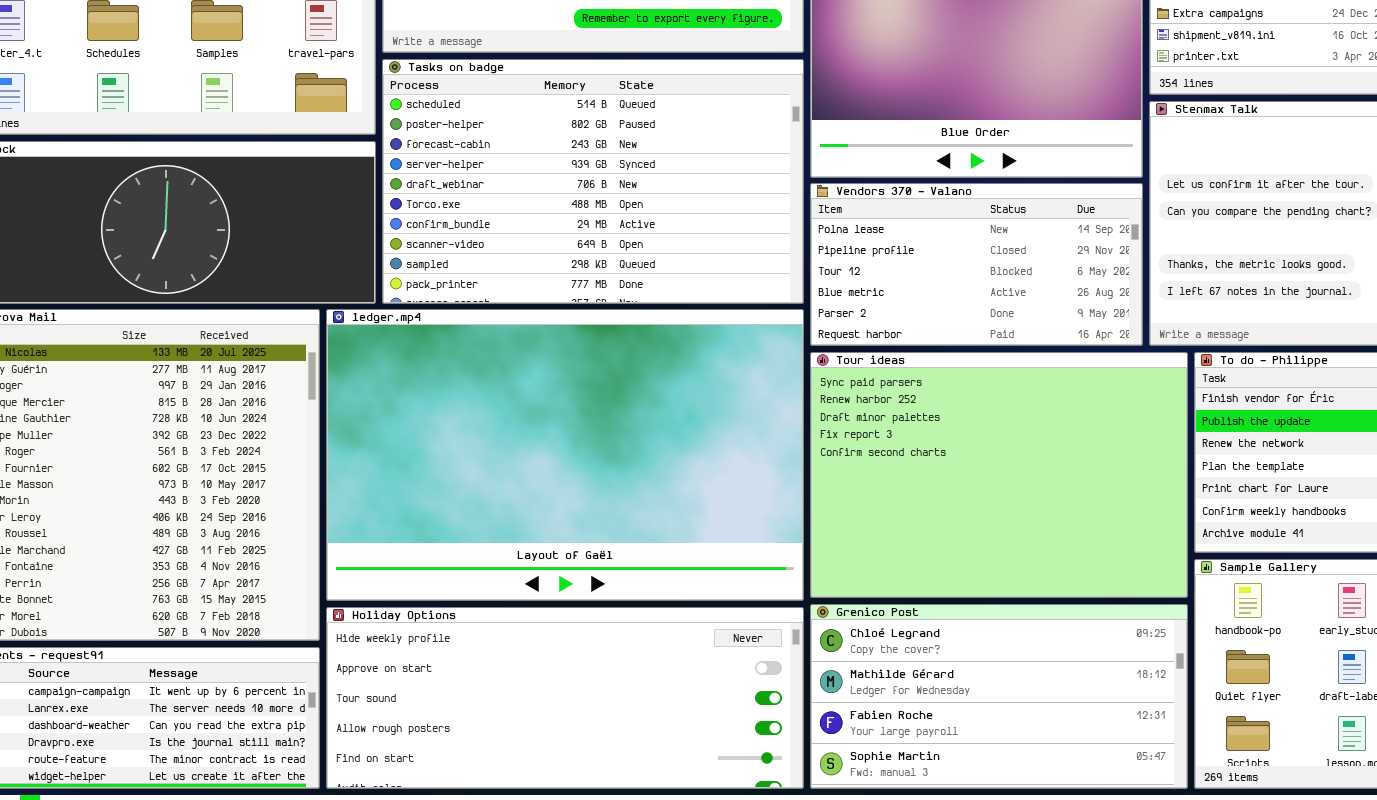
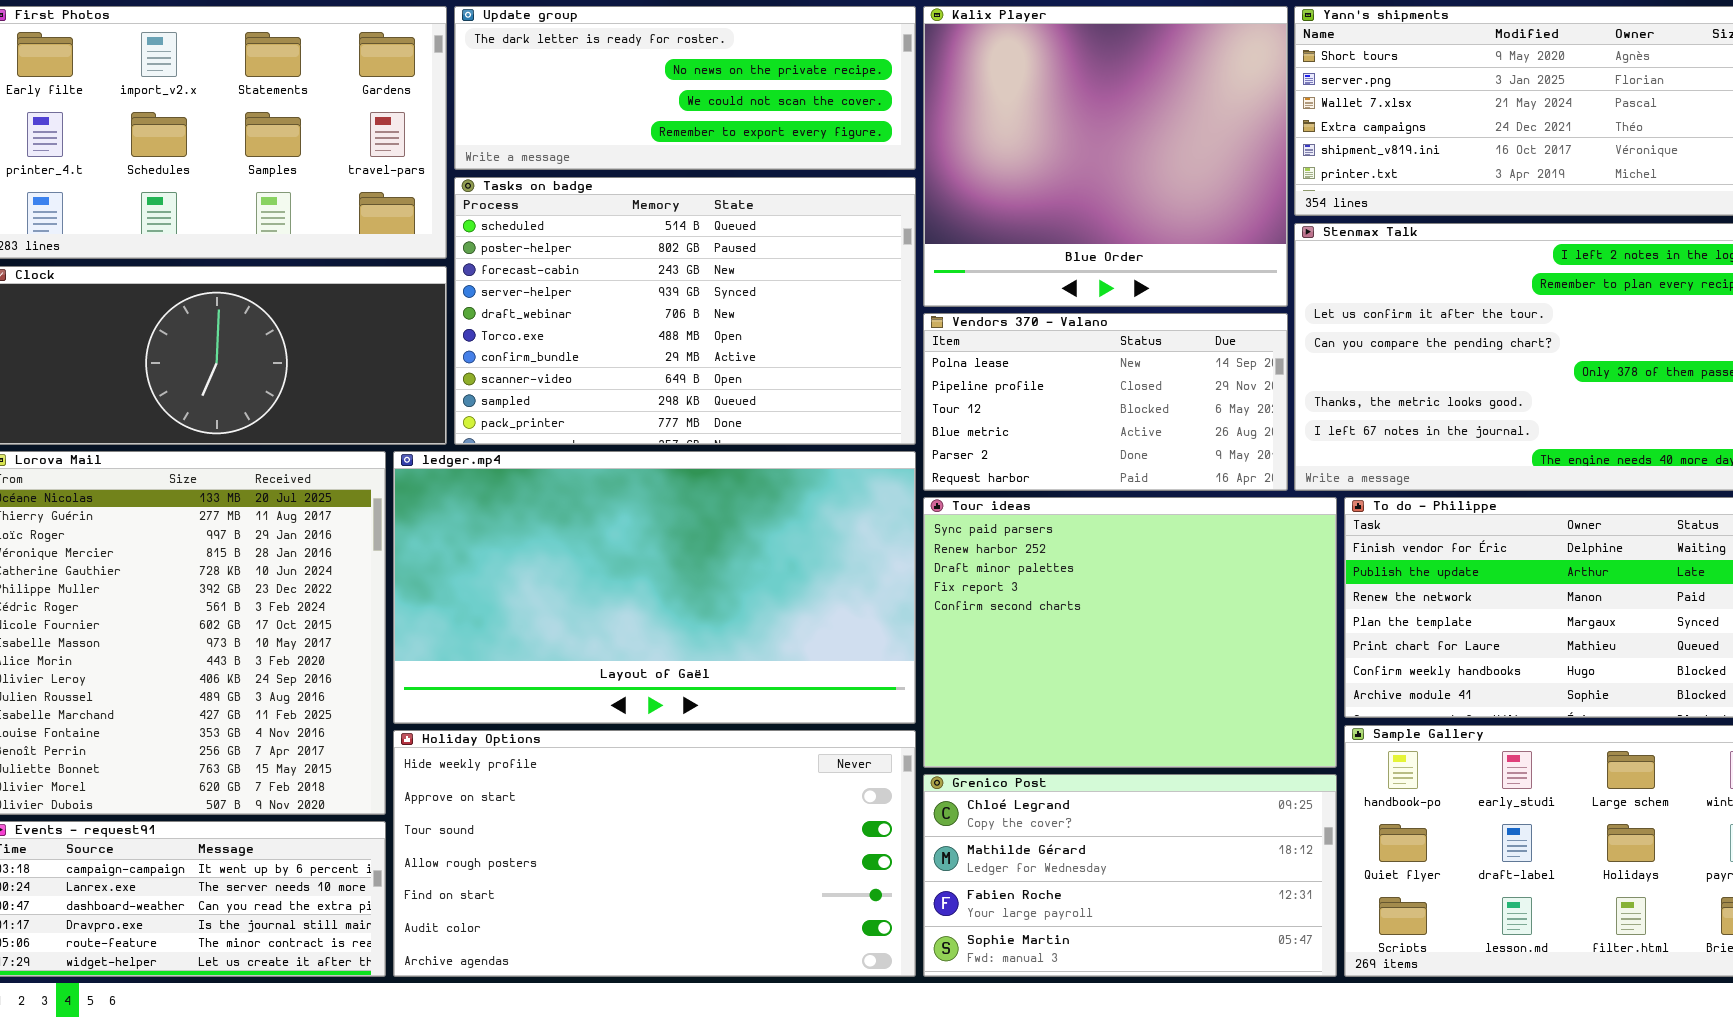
ledger.mp4: [326,309,804,601] -> [393,451,916,724], resized
Holiday Options: [326,607,804,789] -> [393,730,916,977], resized

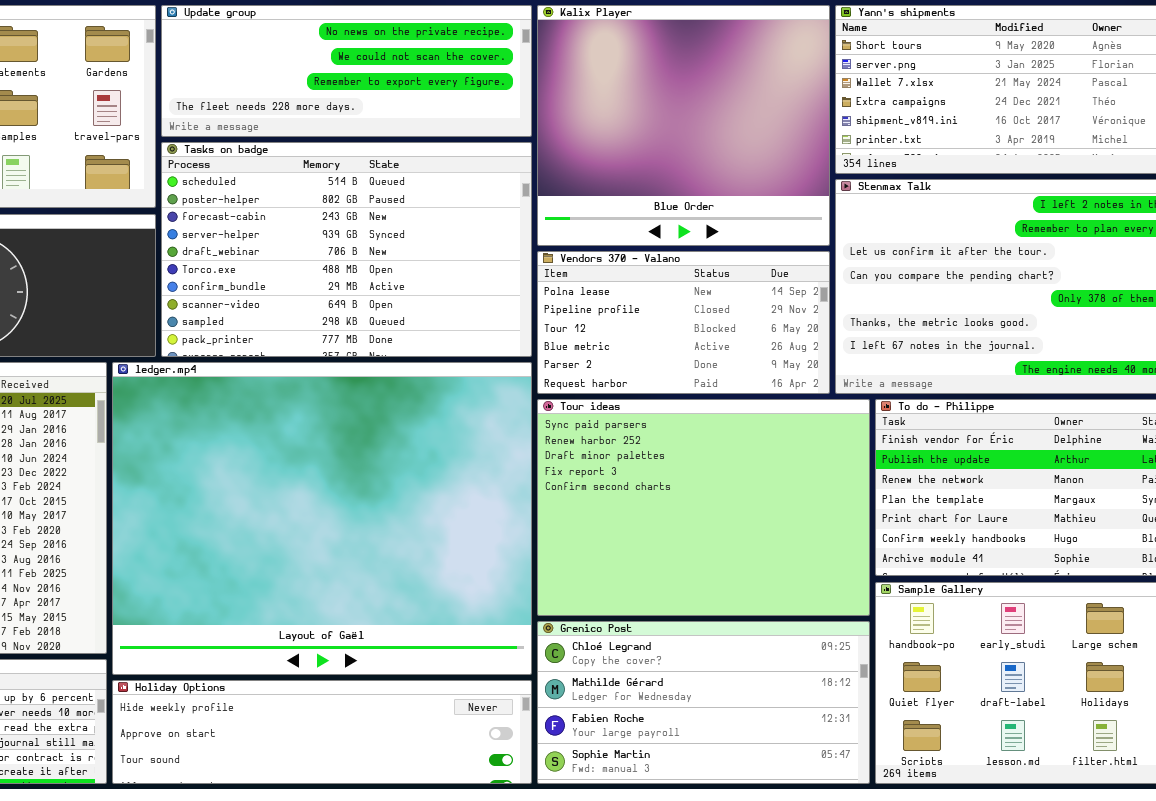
Update group: [454,6,916,170] -> [161,5,532,137], scrolled down 1 row
ledger.mp4: [393,451,916,724] -> [112,362,532,675], resized
Holiday Options: [393,730,916,977] -> [112,680,532,784], resized

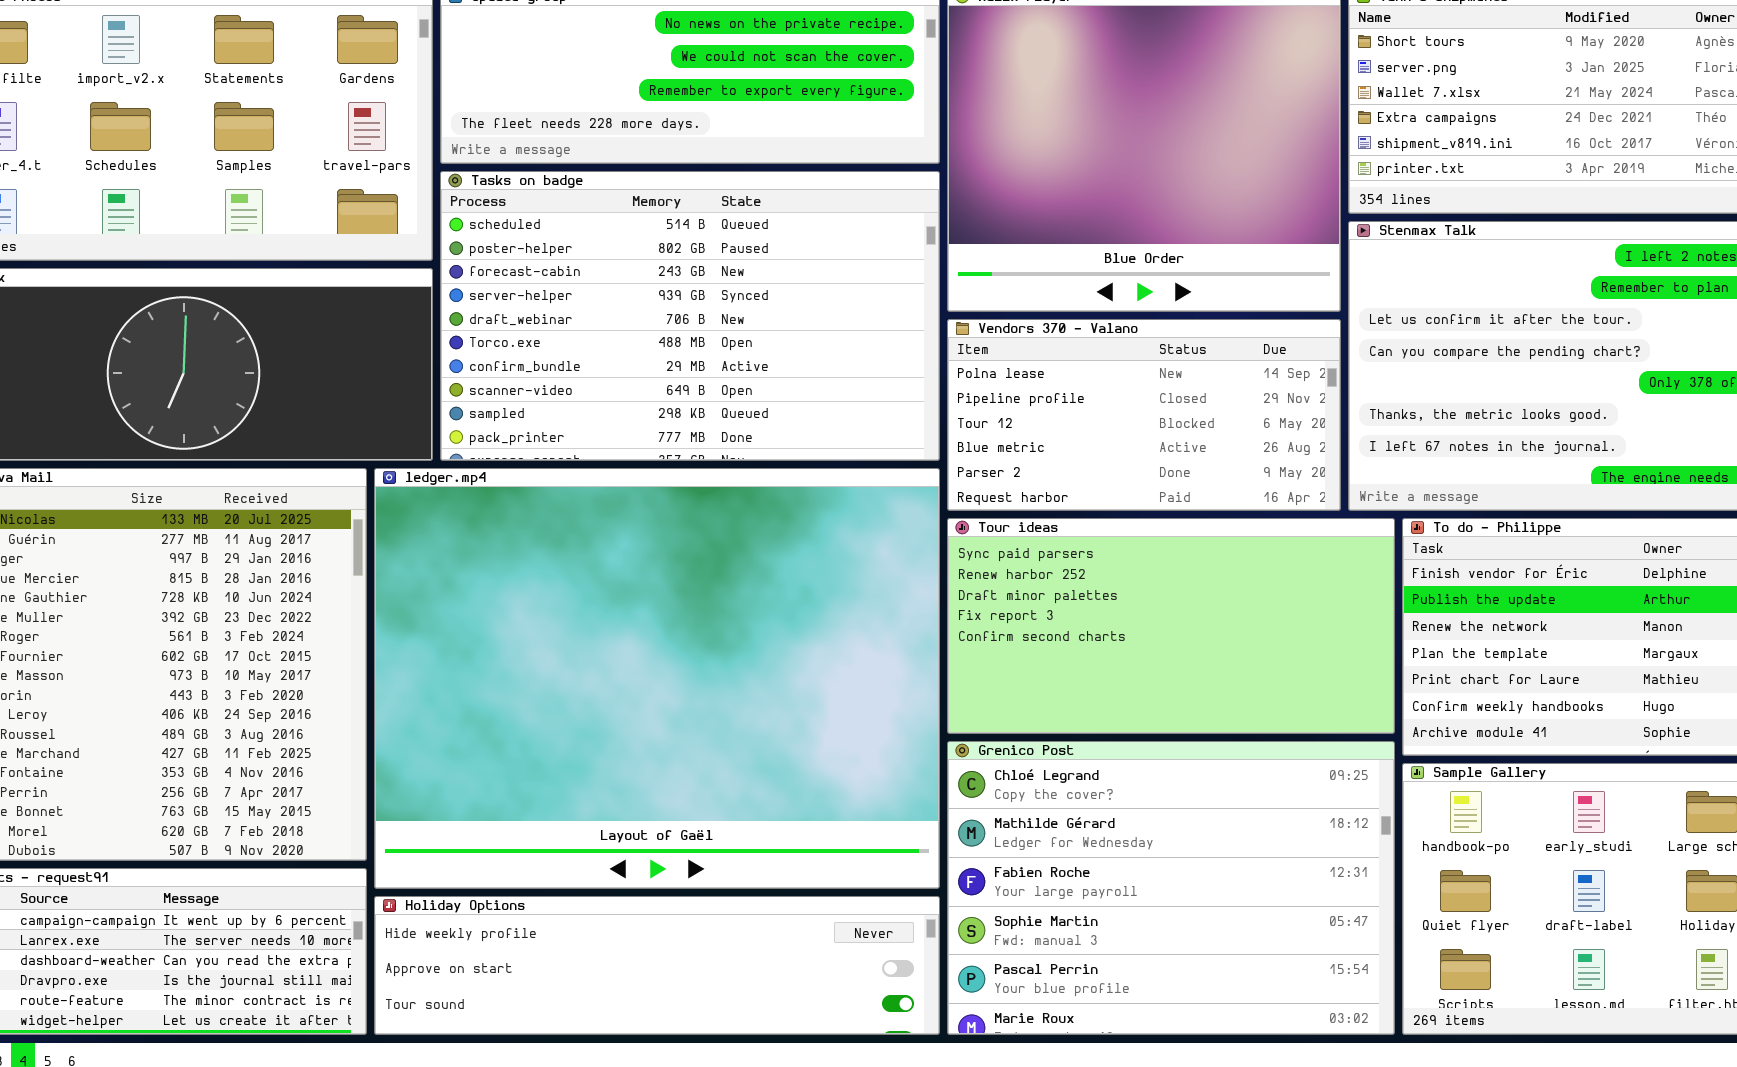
Tour ideas: [537,399,870,616] -> [947,518,1395,734], resized
Grenico Post: [537,621,870,784] -> [947,741,1395,1035], resized

